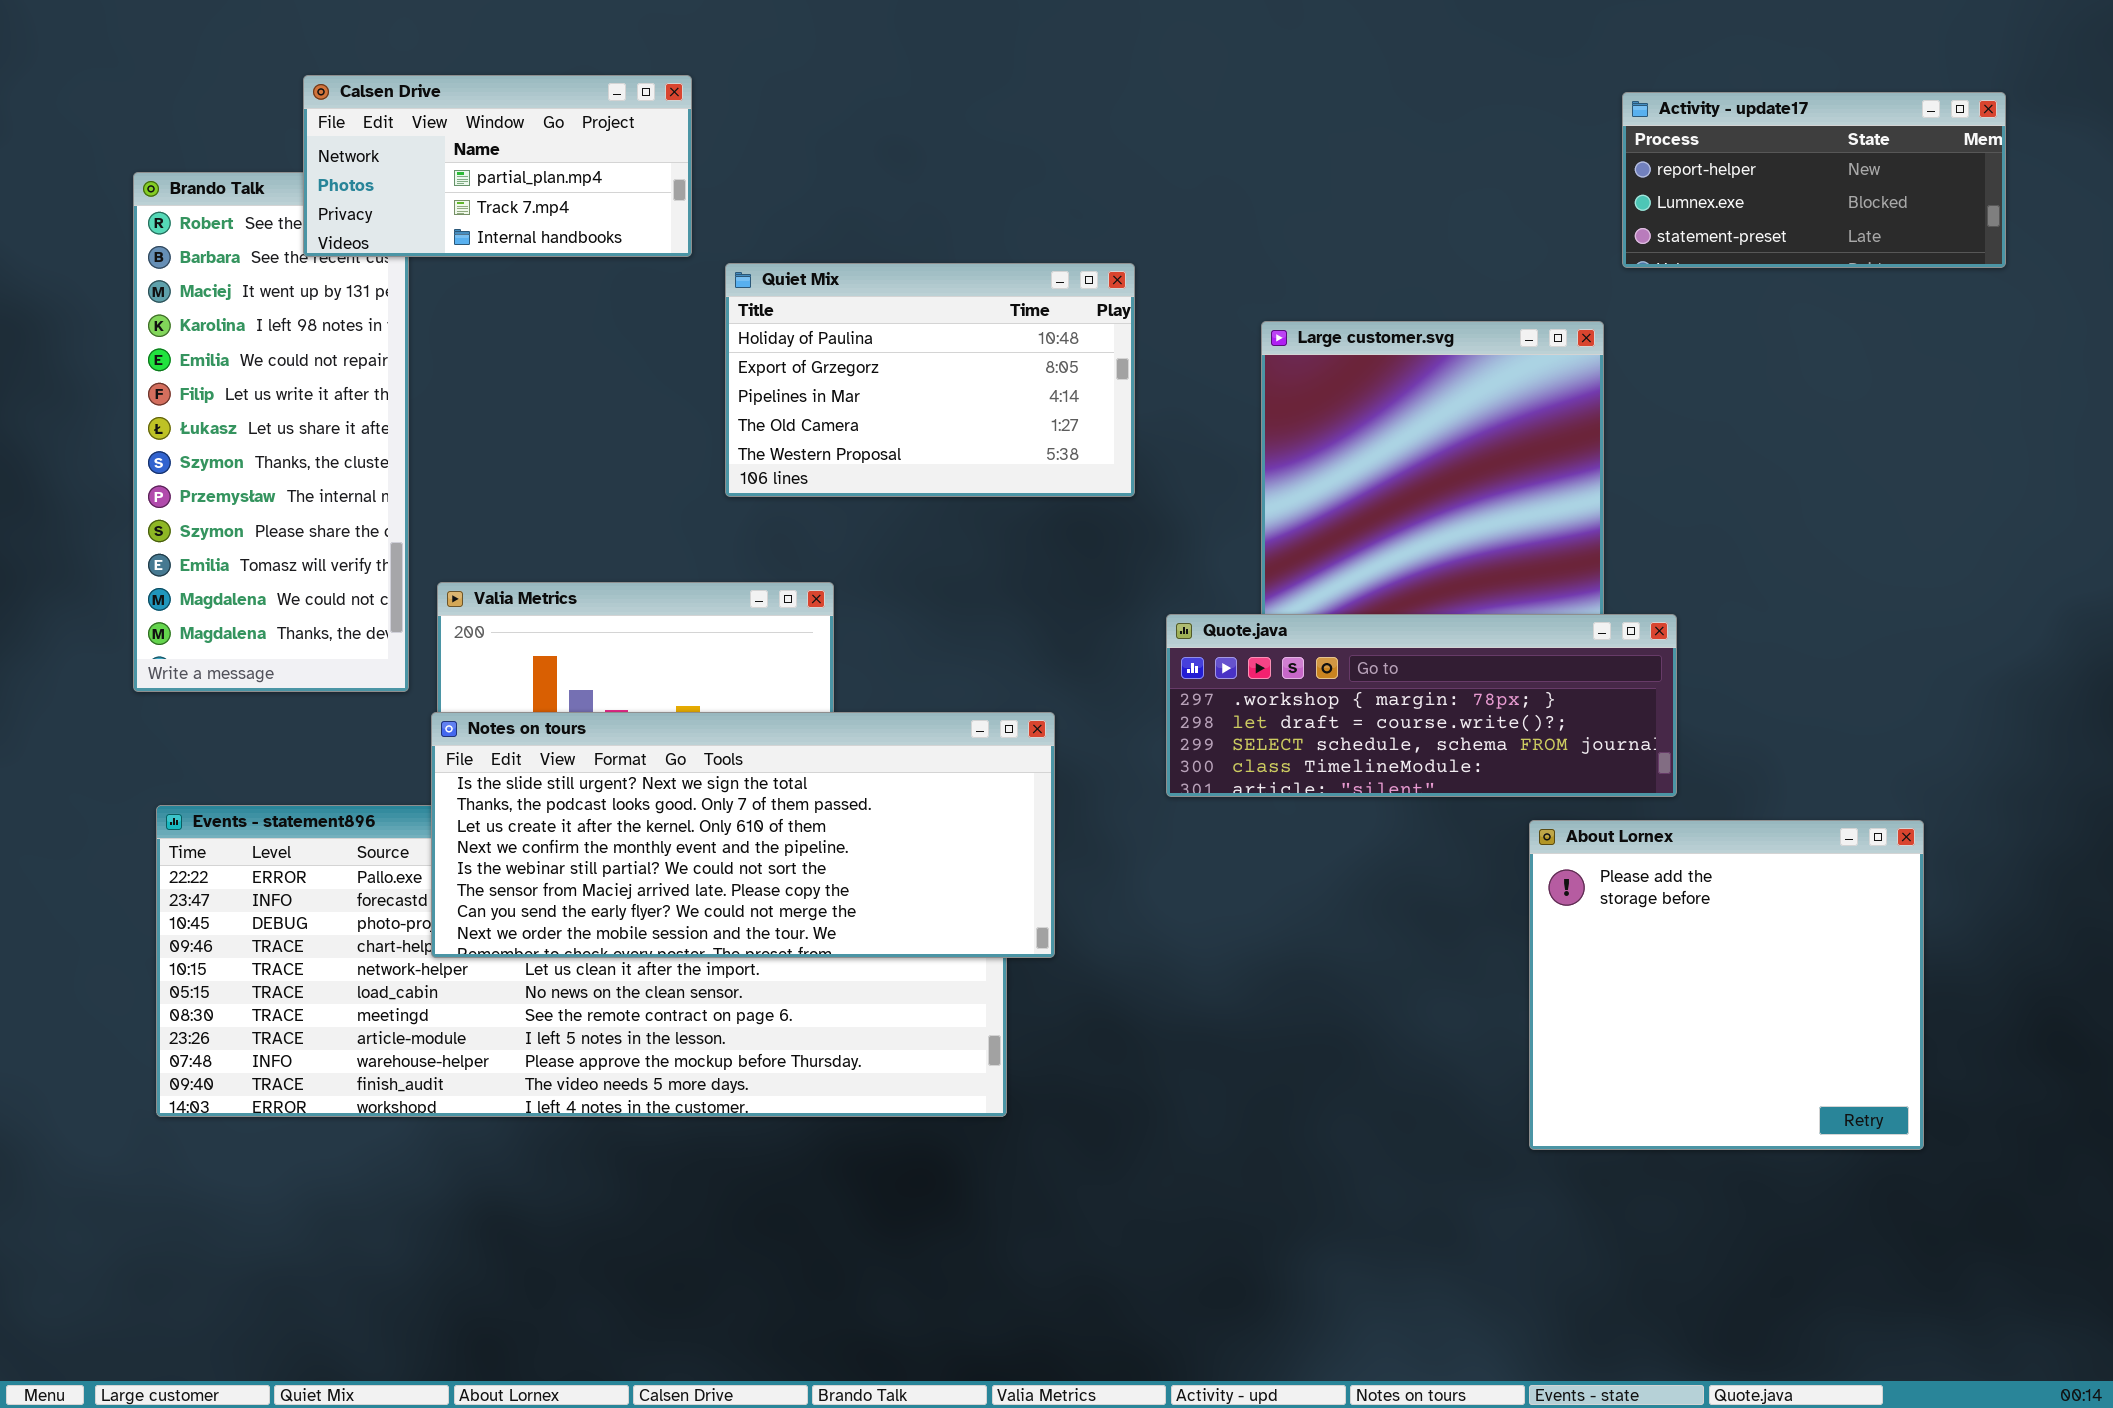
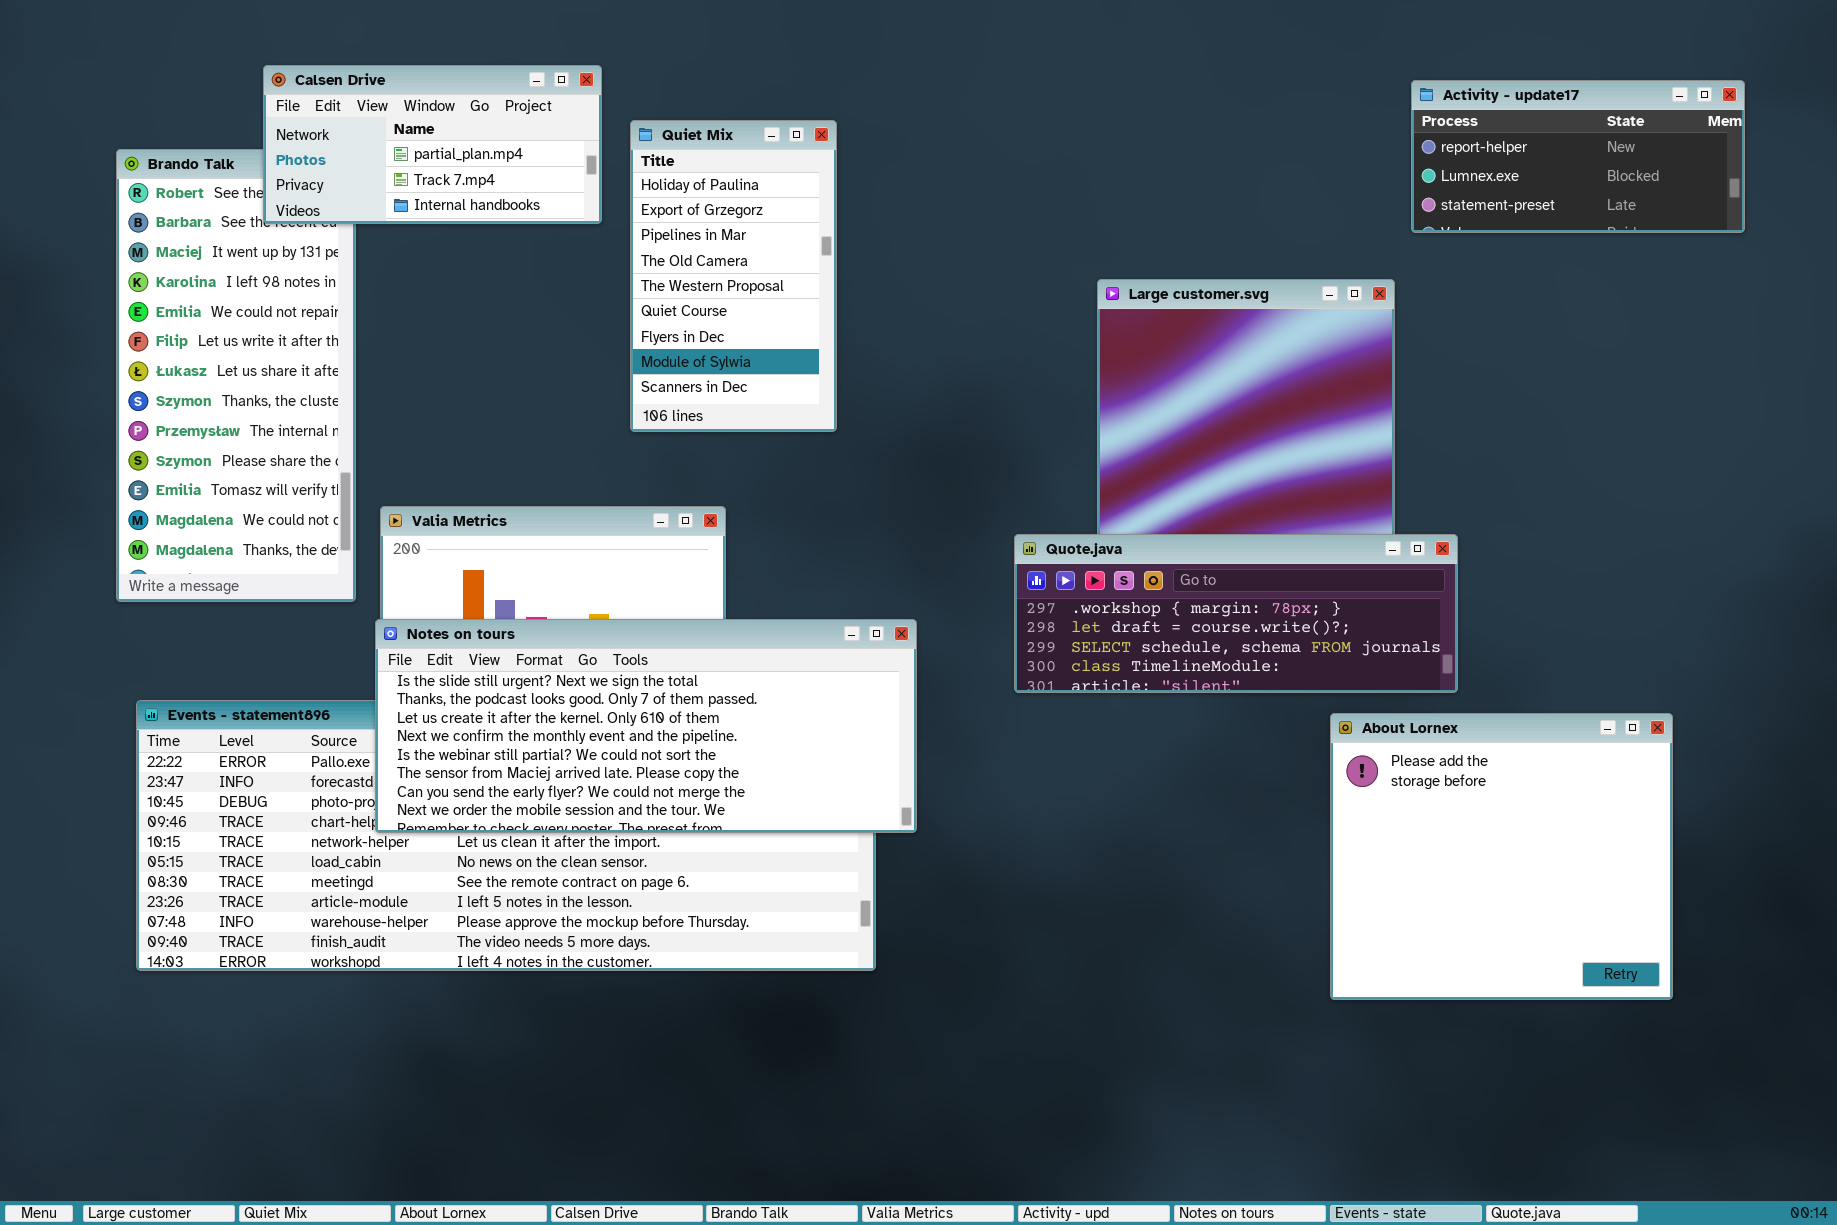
Quiet Mix: [725,263,1135,497] -> [630,120,837,432], resized

